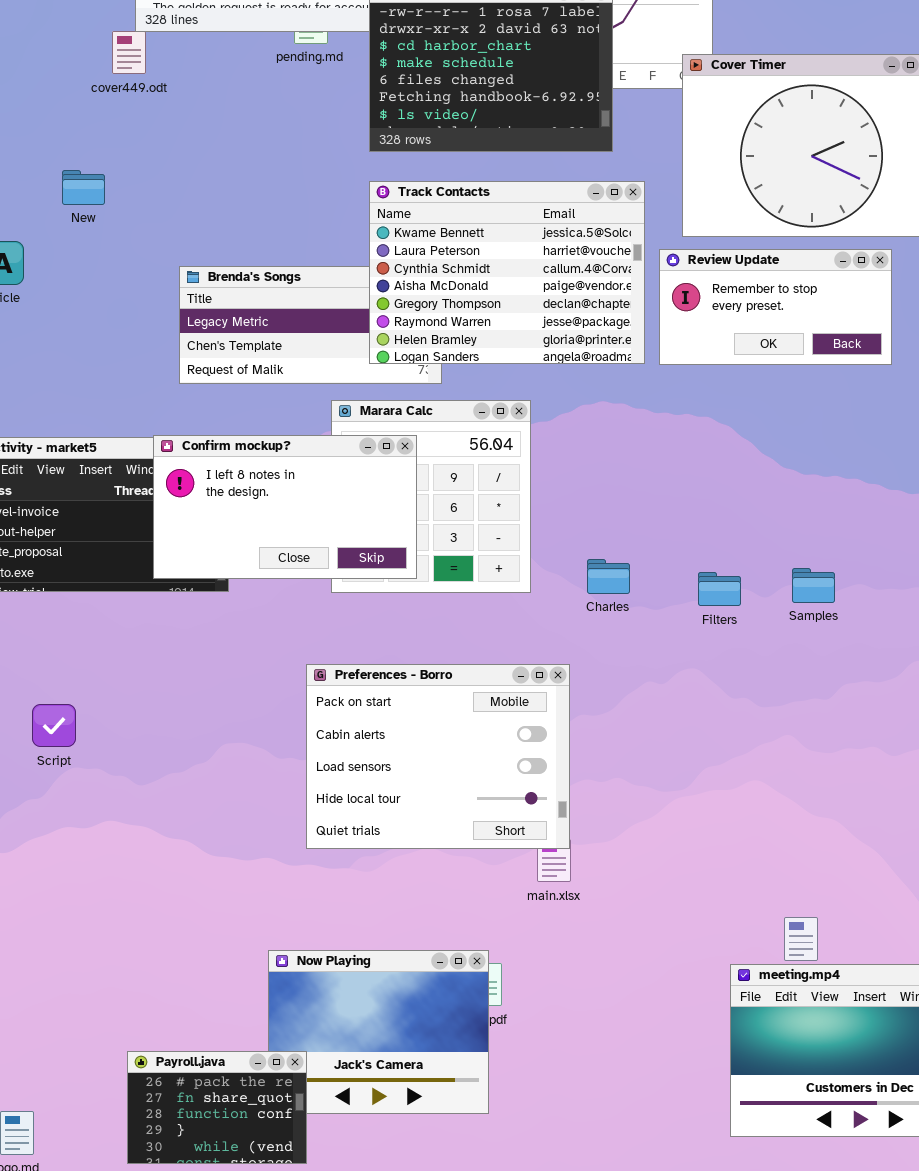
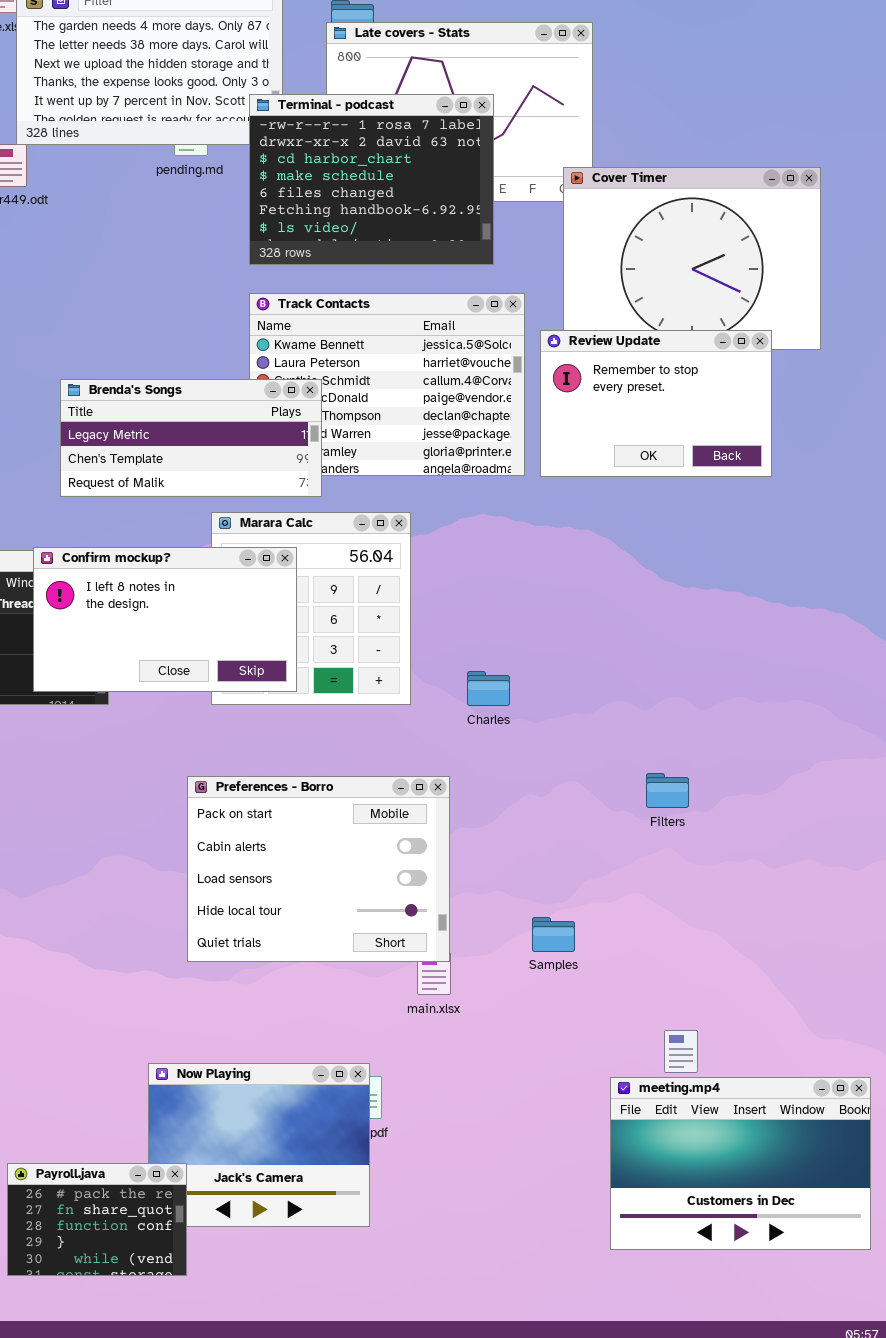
Review Update: [659,249,892,365] -> [540,330,772,477], resized
Brenda's Songs: [179,266,442,384] -> [60,379,322,497], raised
Samples: [792,568,835,603] -> [532,917,575,952], moved
Filters: [698,572,741,606] -> [646,773,689,808], moved

